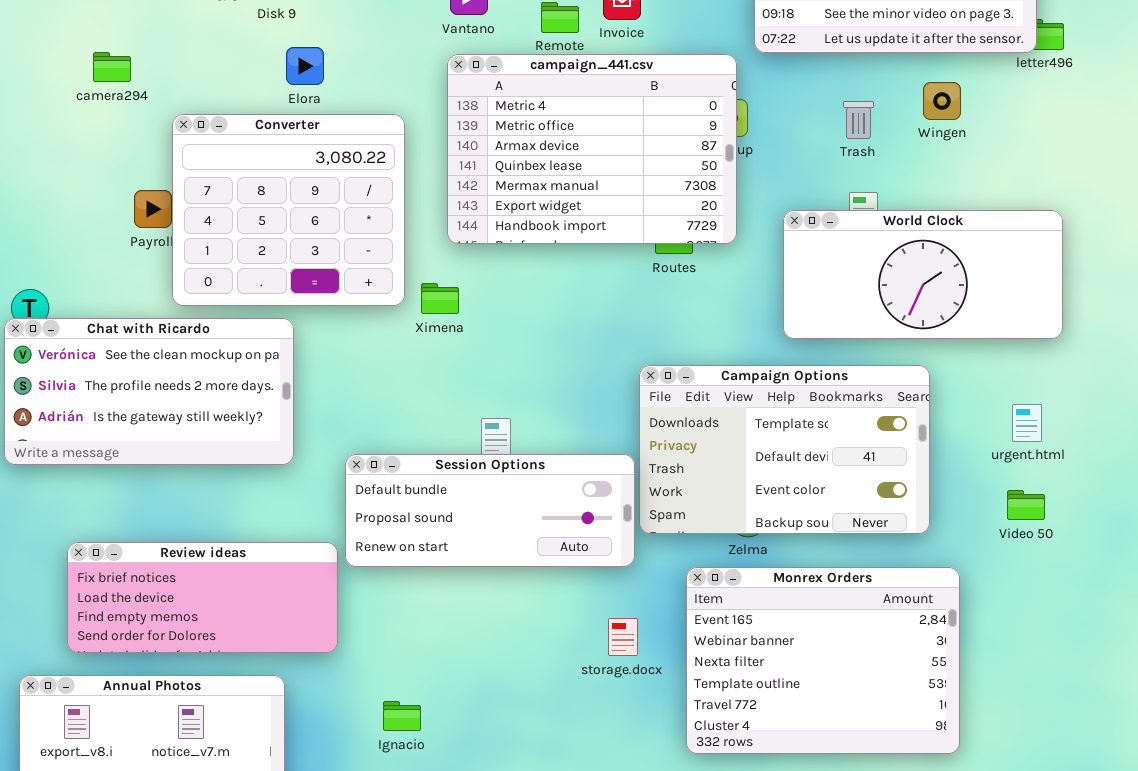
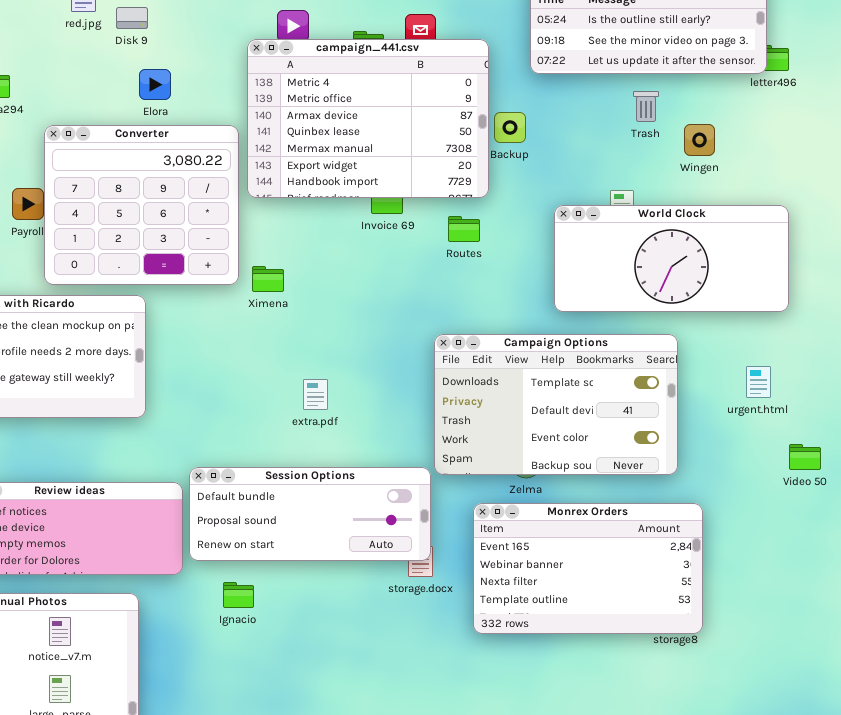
campaign_441.csv: [447,54,737,244] -> [247,39,489,198], moved
Wingen: [923,82,961,120] -> [684,124,715,156], moved
Trash: [843,101,874,139] -> [633,91,659,122], moved
Session Options: [345,454,635,567] -> [189,467,431,561], moved
Video 50: [1007,490,1045,520] -> [789,444,821,470], moved
Monrex Orders: [686,567,960,754] -> [473,503,703,634], resized
Ignacio: [383,701,421,731] -> [223,582,254,608], moved

